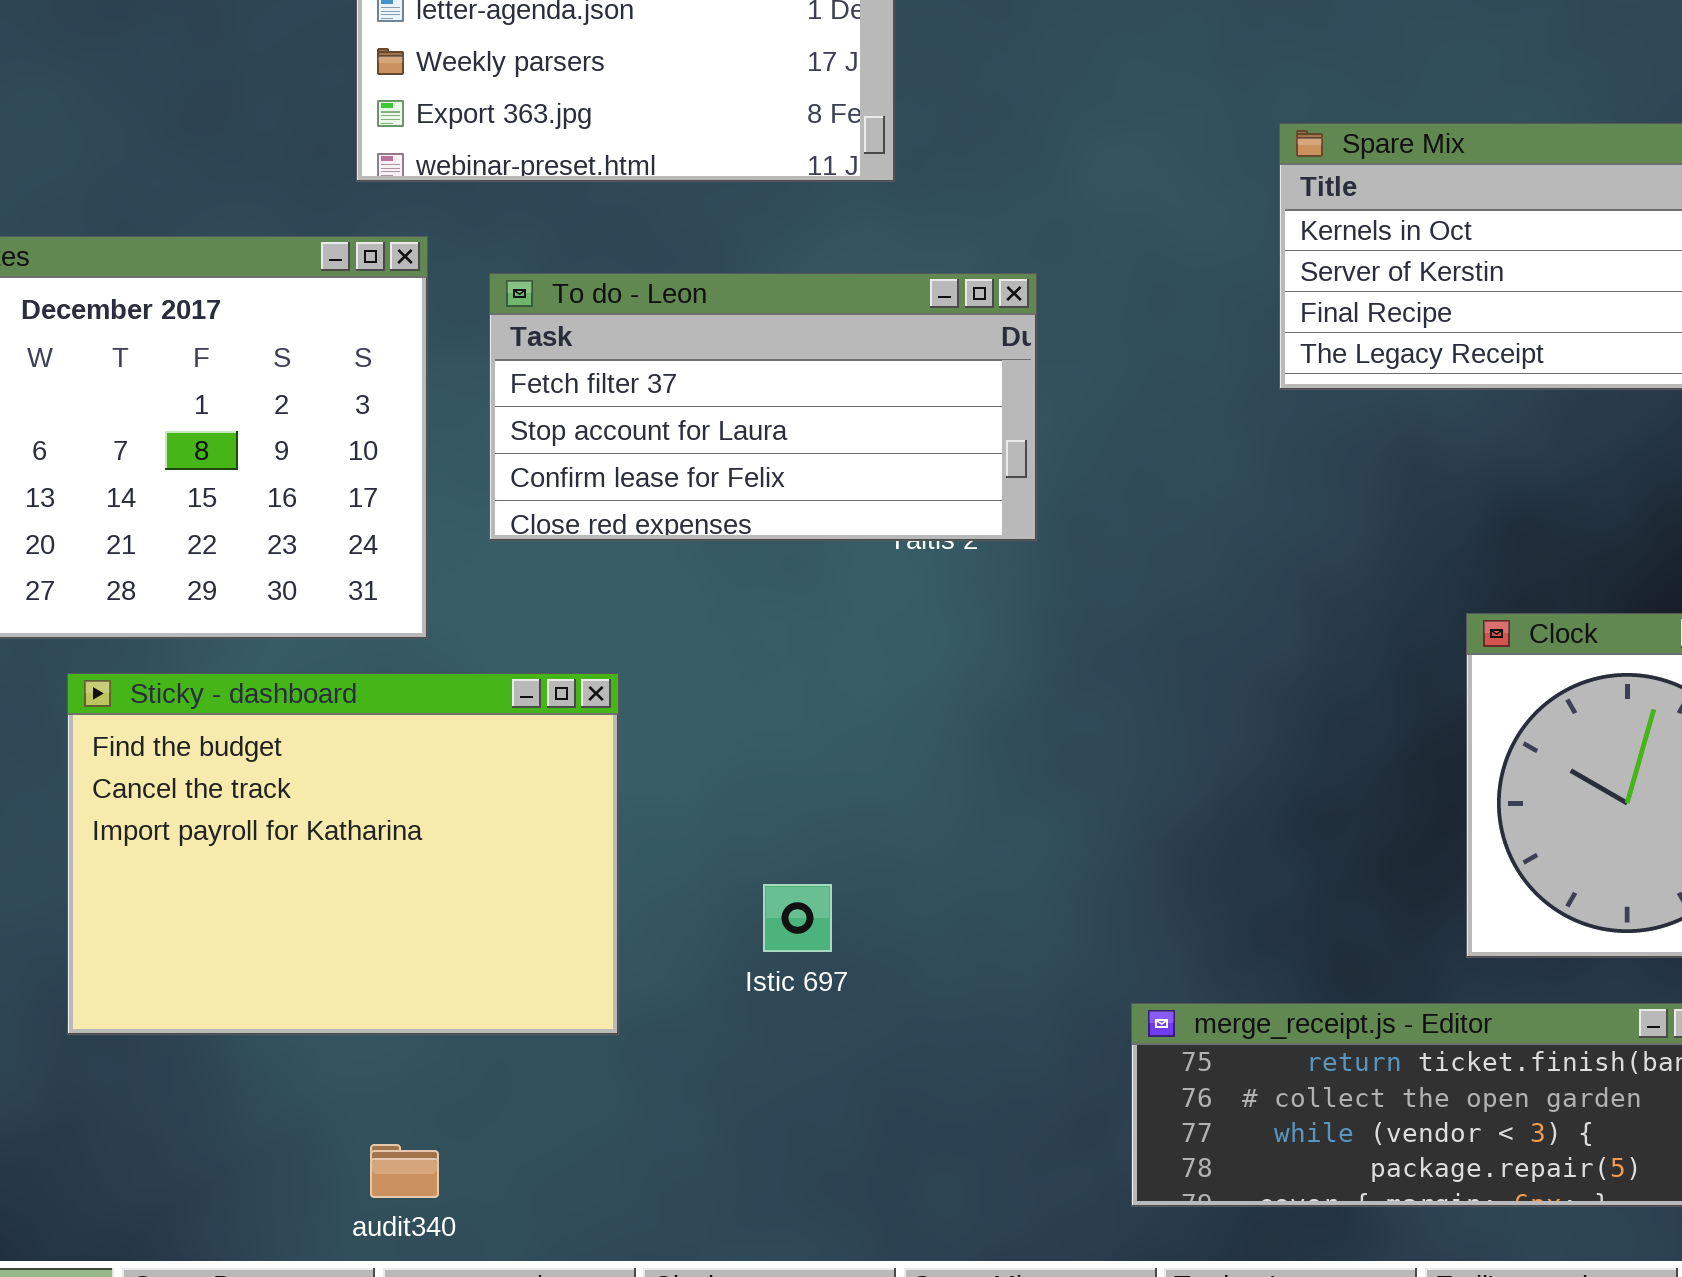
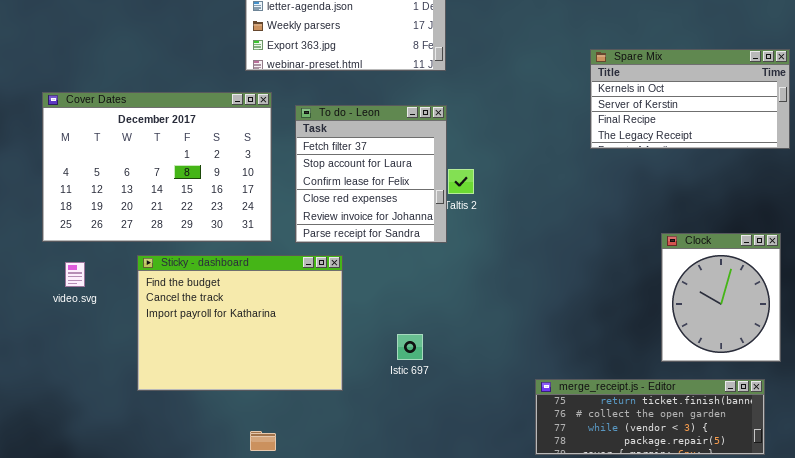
To do - Leon: [489,273,1037,541] -> [295,105,447,243], resized

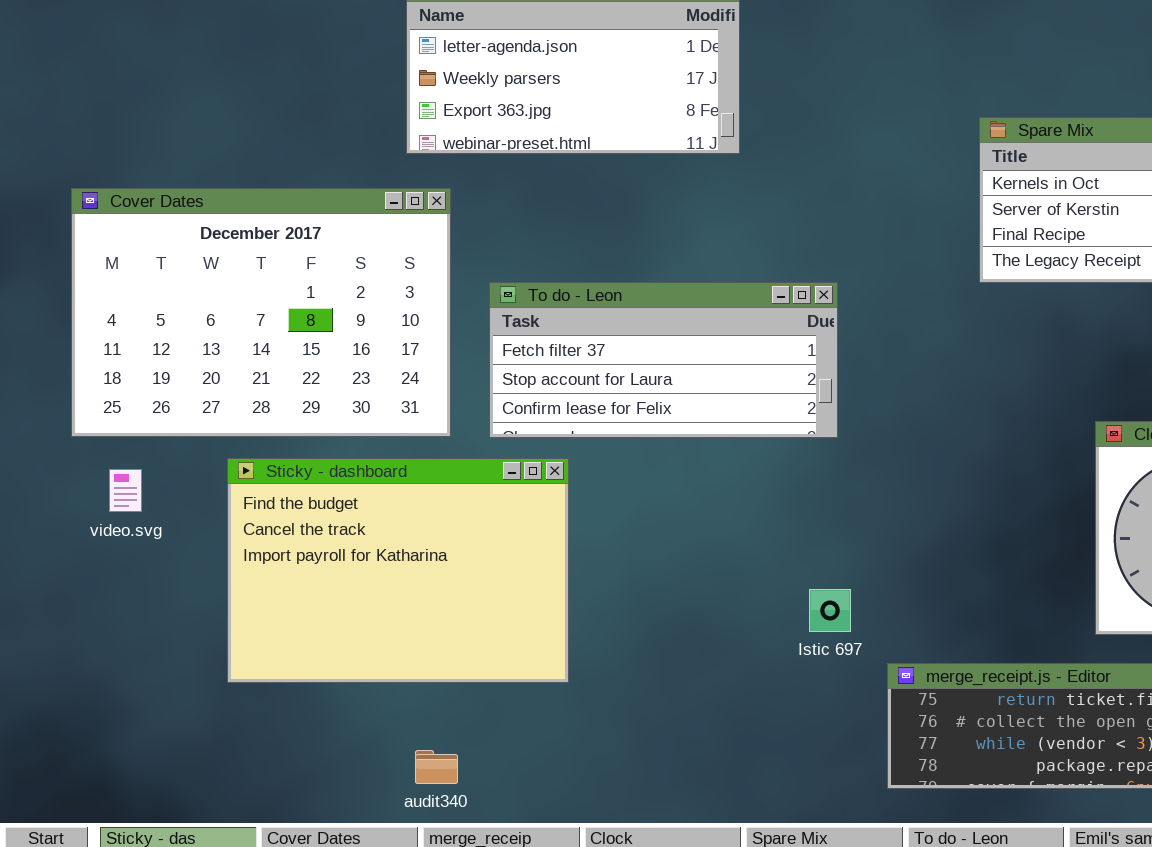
To do - Leon: [295,105,447,243] -> [489,282,838,438], resized
Istic 697: [397,334,423,360] -> [809,589,851,632], moved

